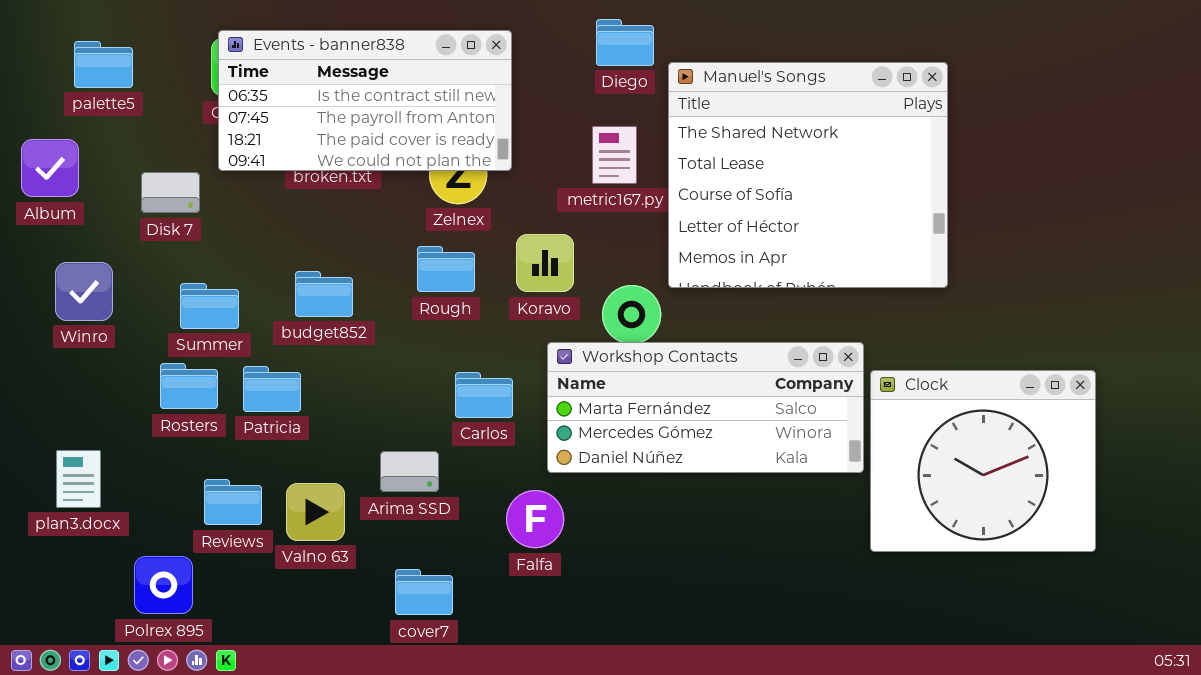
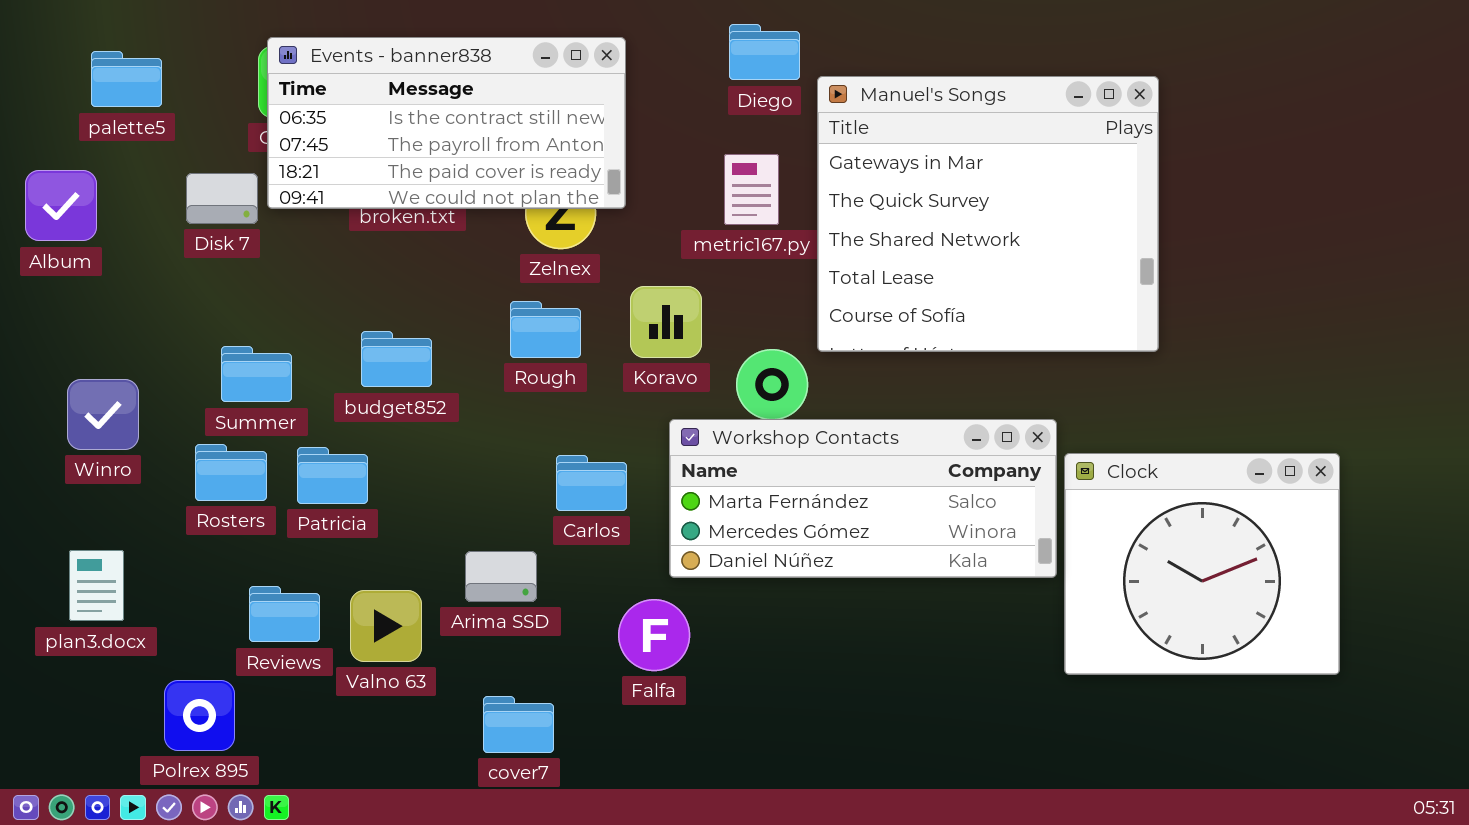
Manuel's Songs: [668,62,948,288] -> [817,76,1159,352], scrolled up 2 rows
Disk 7: [141,172,200,213] -> [186,173,258,224], moved
Winro: [55,262,113,321] -> [67,379,139,450], moved

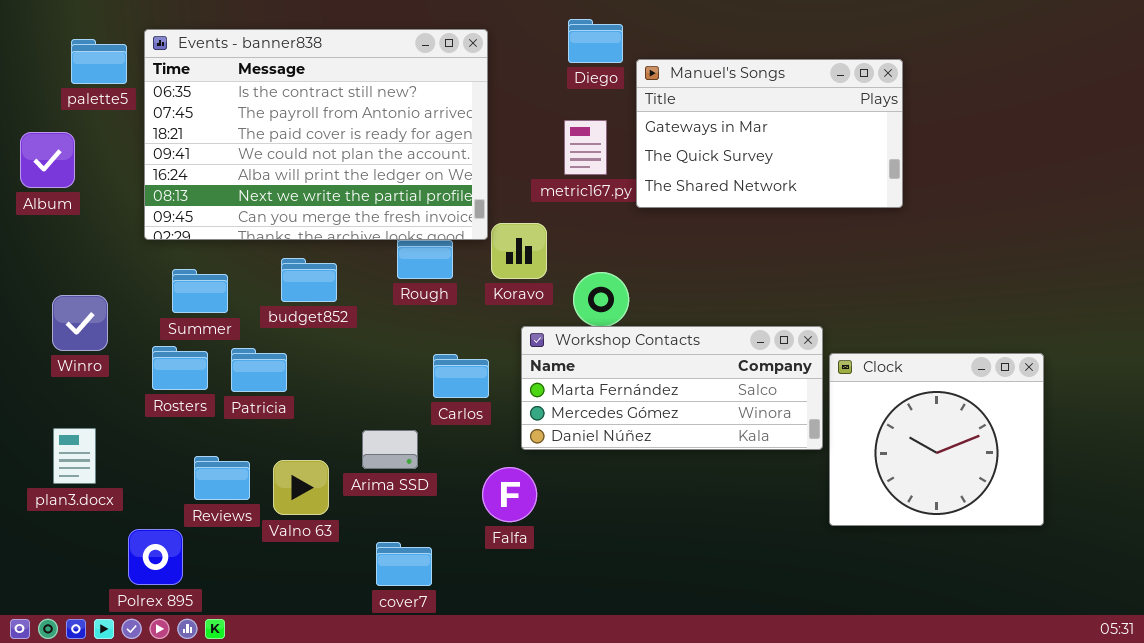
Events - banner838: [267,37,626,209] -> [144,29,488,240], resized
Manuel's Songs: [817,76,1159,352] -> [636,59,903,208], resized

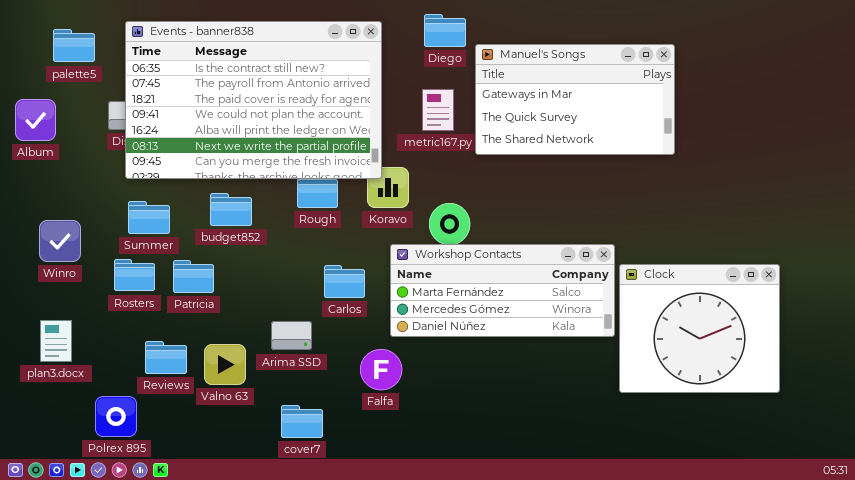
Events - banner838: [144,29,488,240] -> [125,21,382,179], moved

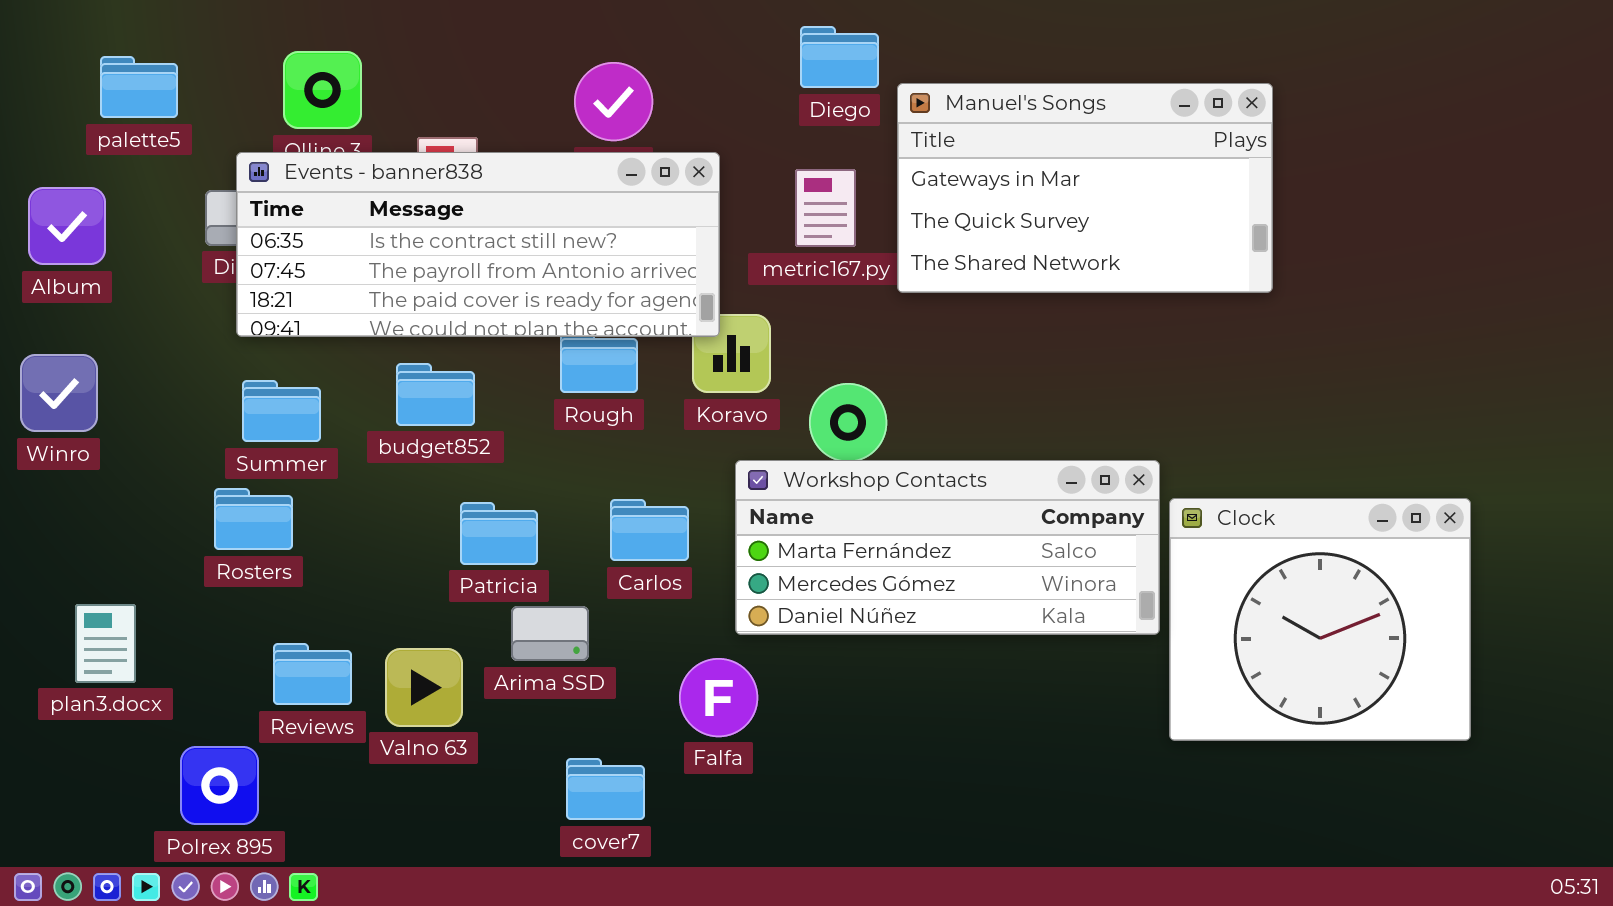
Events - banner838: [125,21,382,179] -> [236,152,720,337], resized
Winro: [39,220,81,262] -> [20,354,98,432], moved
Patricia: [173,260,214,293] -> [460,502,538,565], moved
cover7: [281,405,323,438] -> [566,758,645,820], moved

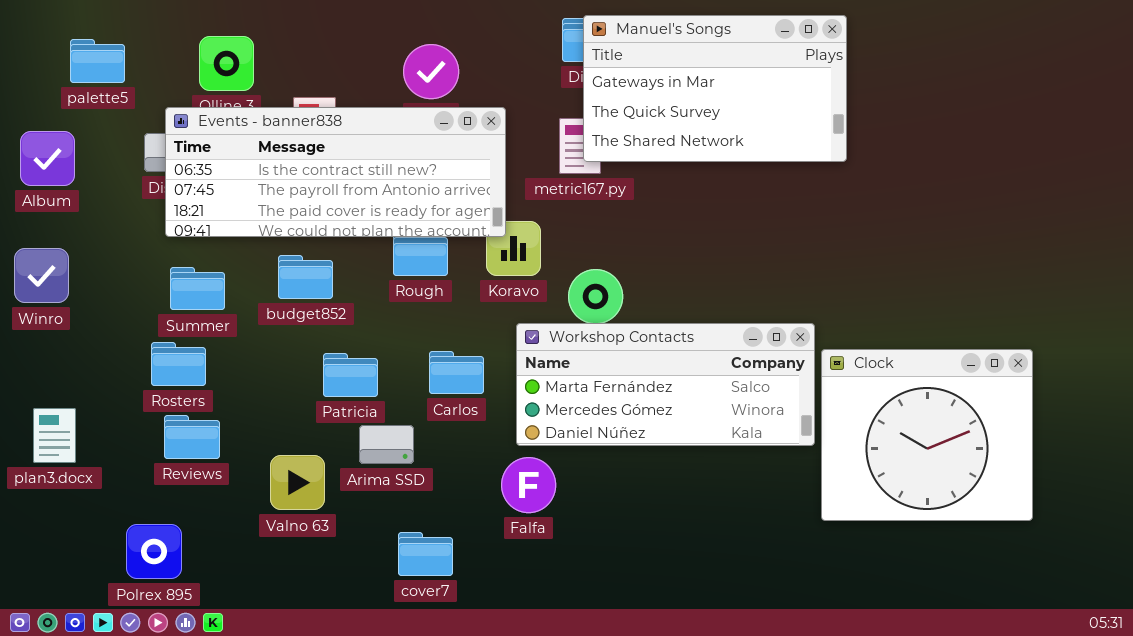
Manuel's Songs: [897,83,1273,293] -> [583,15,847,162], moved
plan3.docx: [75,604,136,683] -> [33,408,76,463], moved
Reviews: [273,643,352,705] -> [164,415,220,459], moved
Falfa: [679,658,758,737] -> [501,457,556,513], moved

